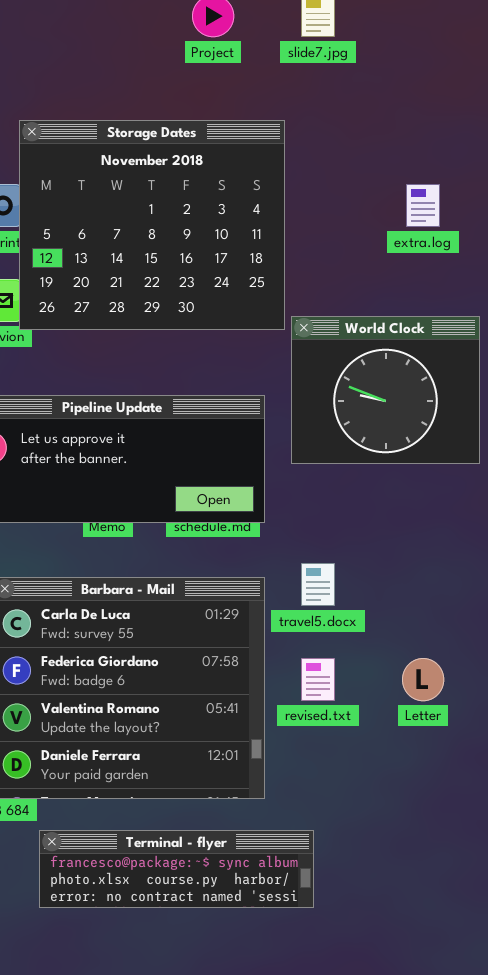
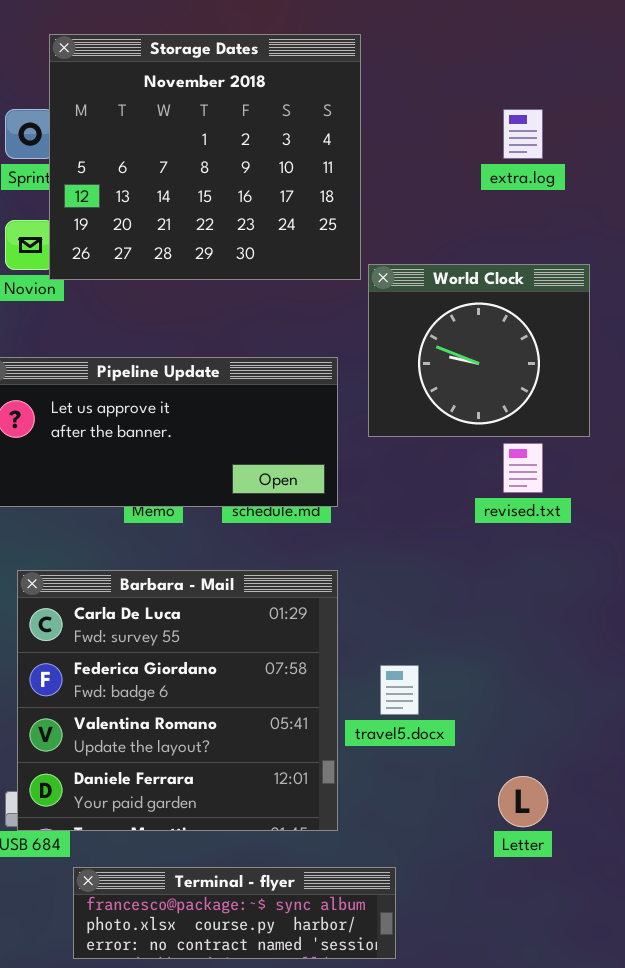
travel5.docx: [301,563,335,606] -> [380,665,419,715], moved
revised.txt: [301,658,335,701] -> [503,443,543,493], moved
Letter: [402,658,444,701] -> [498,776,548,827], moved

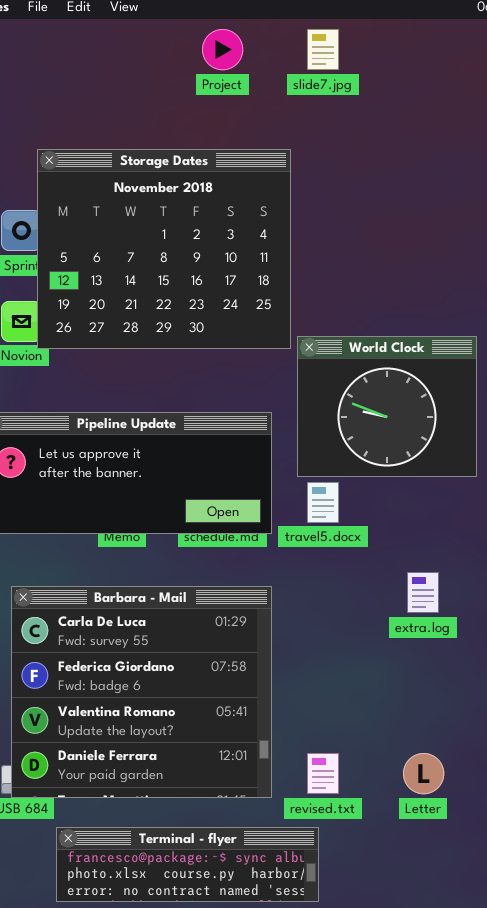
extra.log: [503,109,543,159] -> [407,572,439,613], moved
revised.txt: [503,443,543,493] -> [307,753,339,794], moved
travel5.docx: [380,665,419,715] -> [307,482,339,523], moved

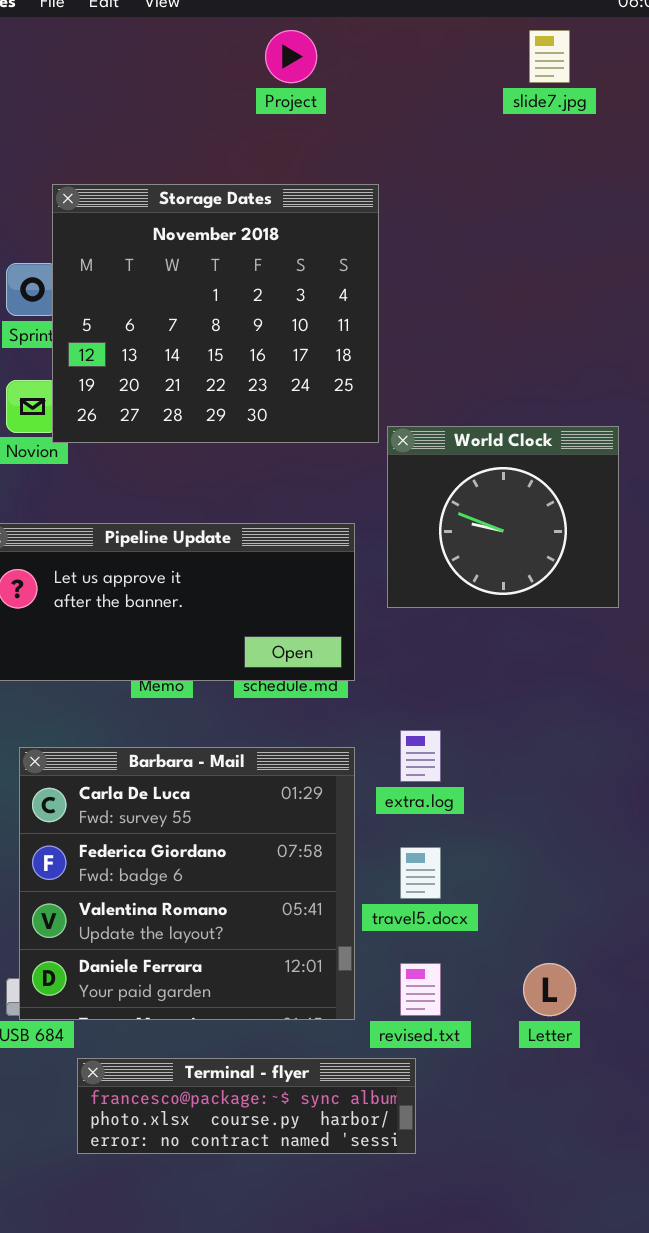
slide7.jpg: [307,29,339,70] -> [529,30,570,83], moved
travel5.docx: [307,482,339,523] -> [400,847,441,899], moved
extra.log: [407,572,439,613] -> [400,730,441,782], moved

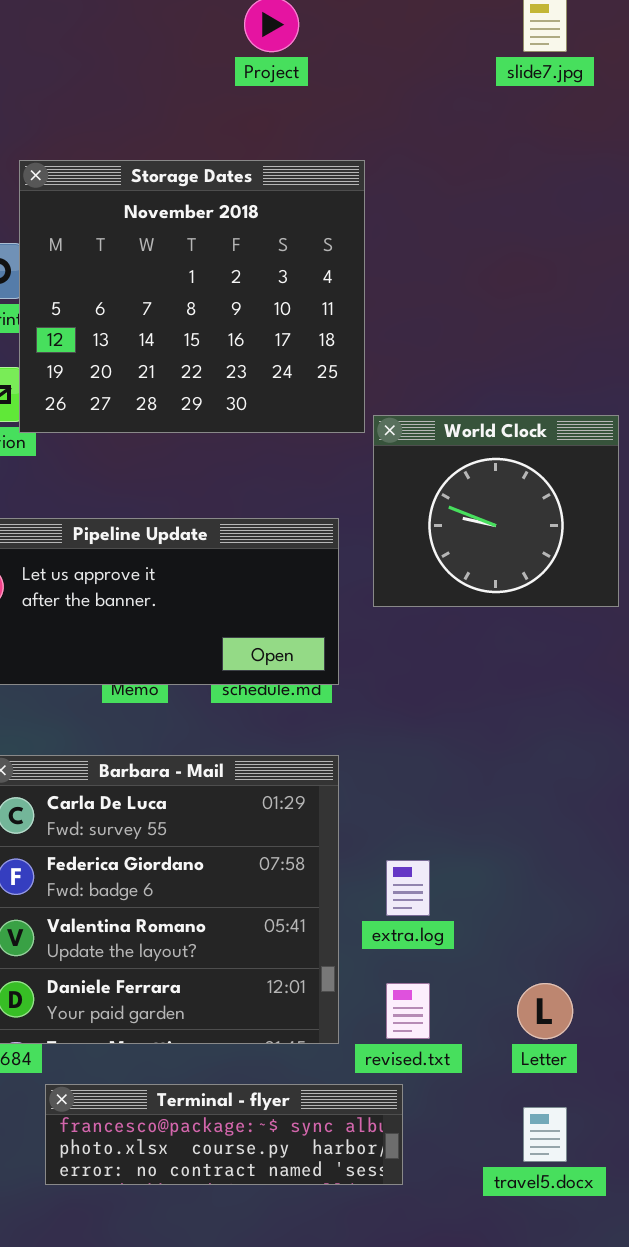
extra.log: [400,730,441,782] -> [386,860,430,916], moved
travel5.docx: [400,847,441,899] -> [523,1107,567,1162], moved

